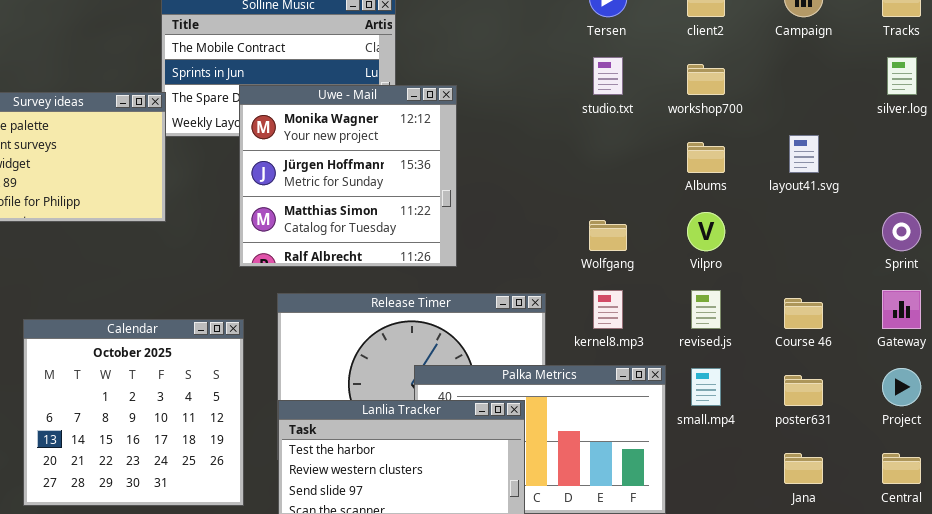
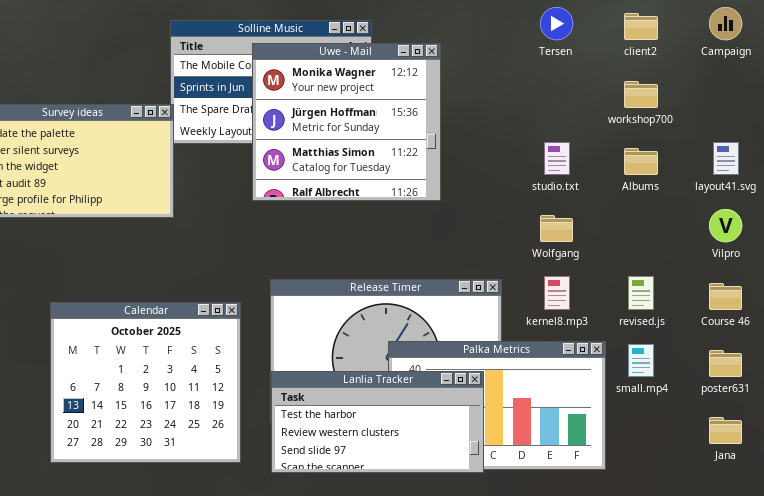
studio.txt: [593,57,623,95] -> [544,142,570,175], moved
Uwe - Mail: [239,85,457,267] -> [252,43,441,201], moved
Vilpro: [687,212,725,251] -> [709,209,742,242], moved

